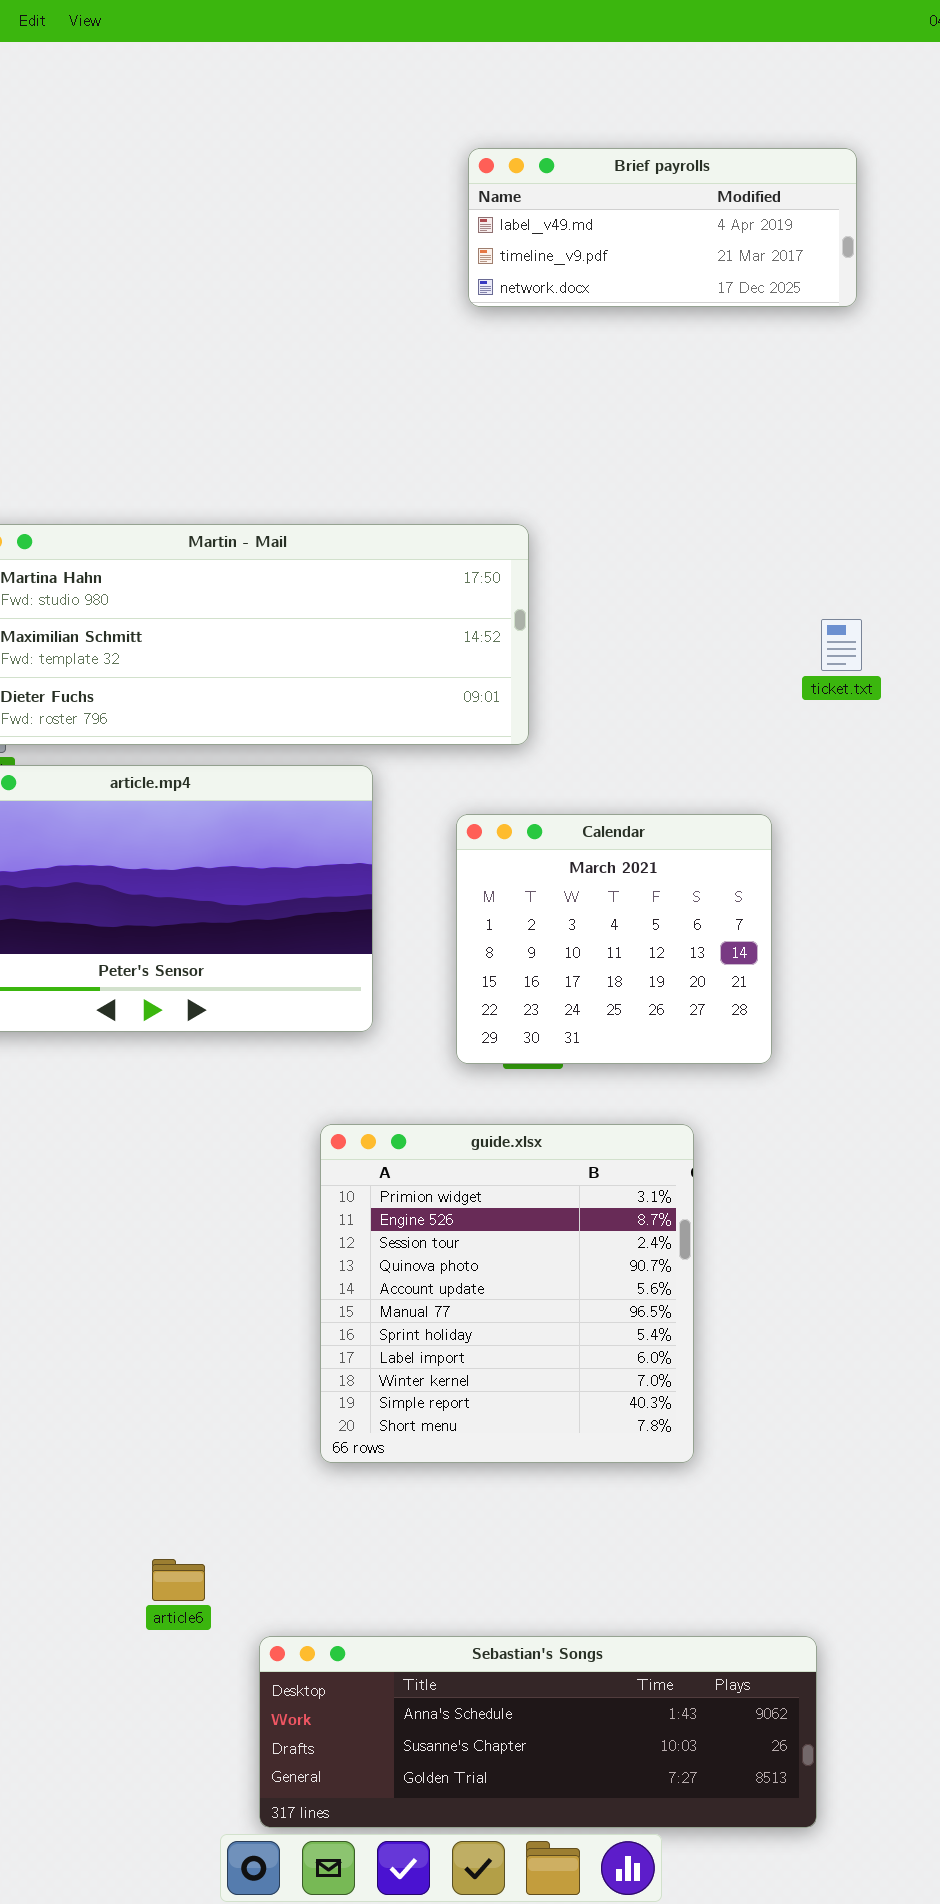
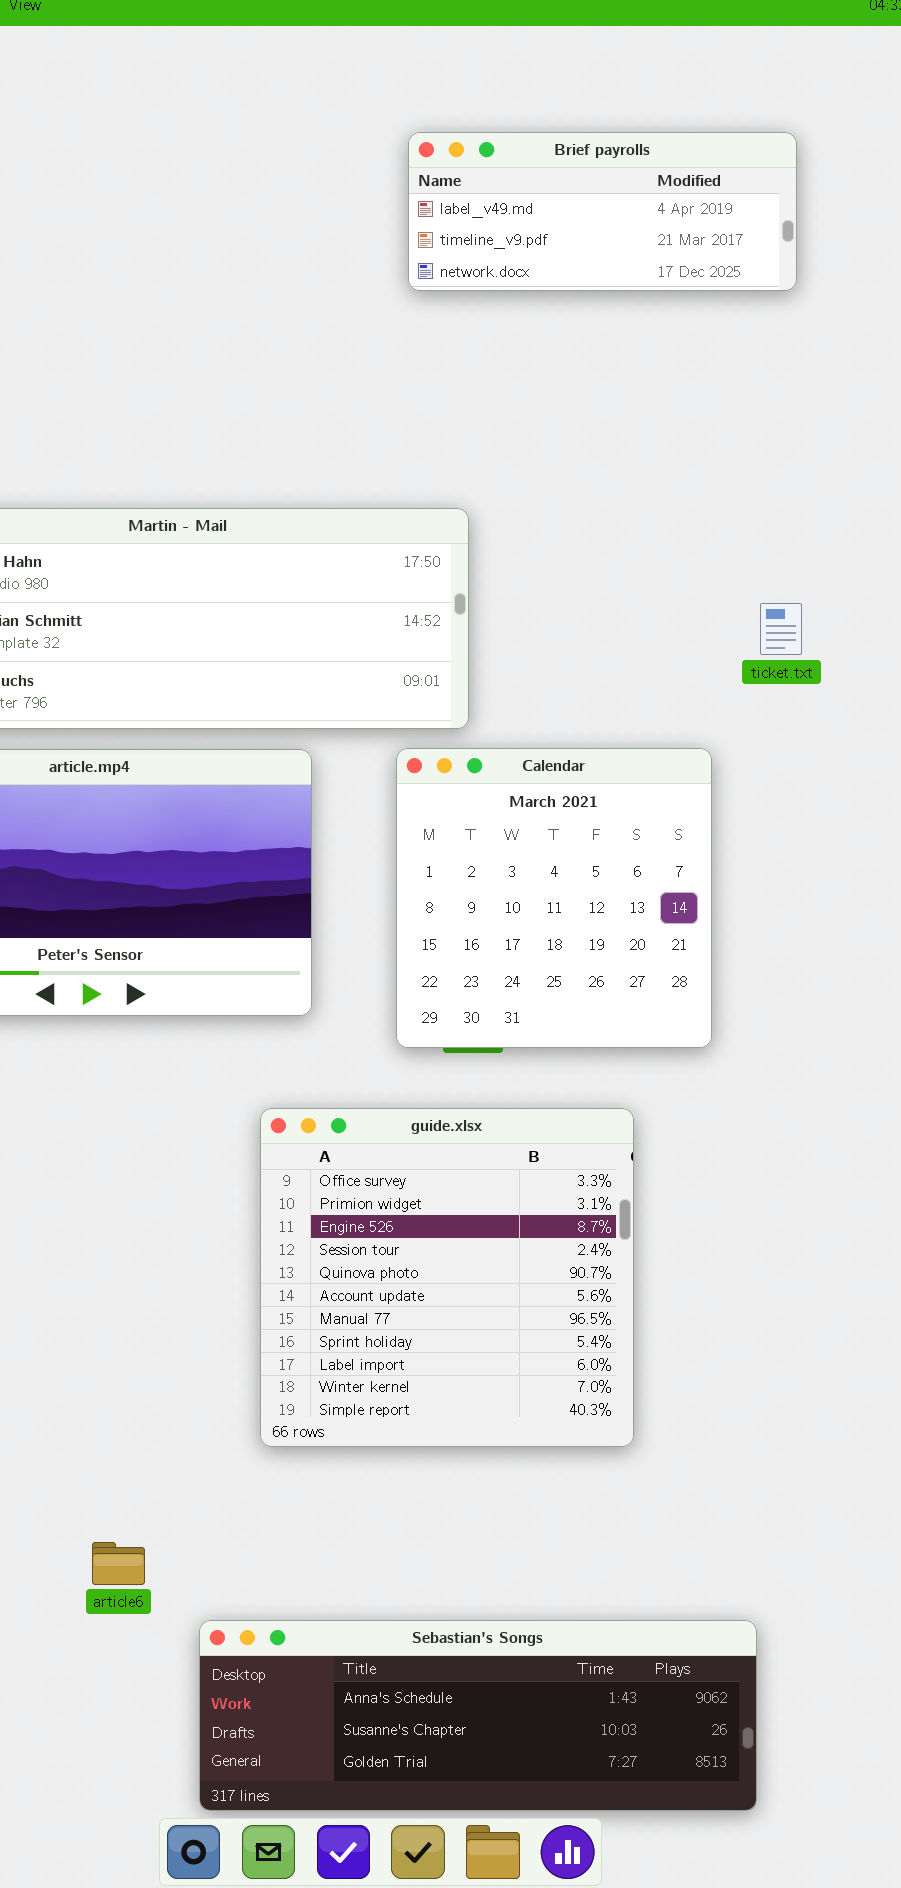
Calendar: [456,814,772,1064] -> [396,748,712,1048], resized
guide.xlsx: [320,1124,694,1463] -> [260,1108,634,1447], scrolled up 1 row

